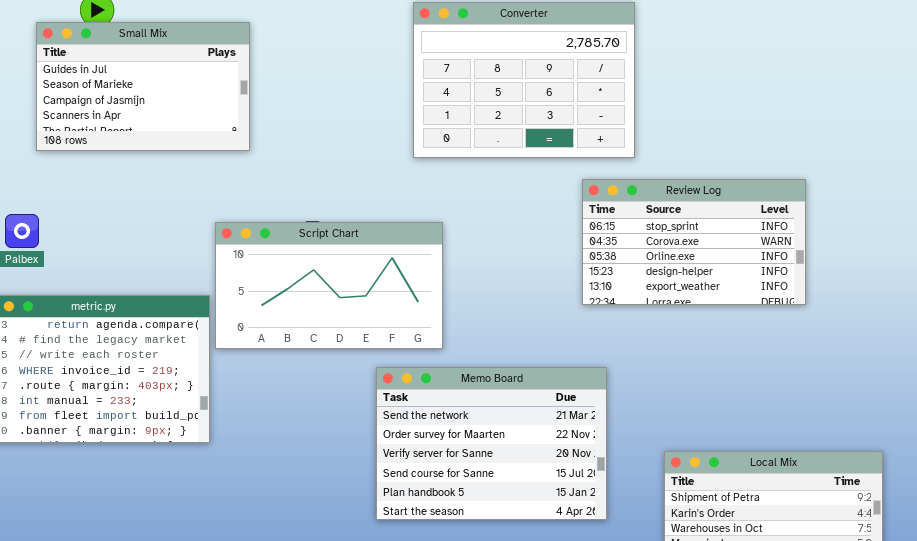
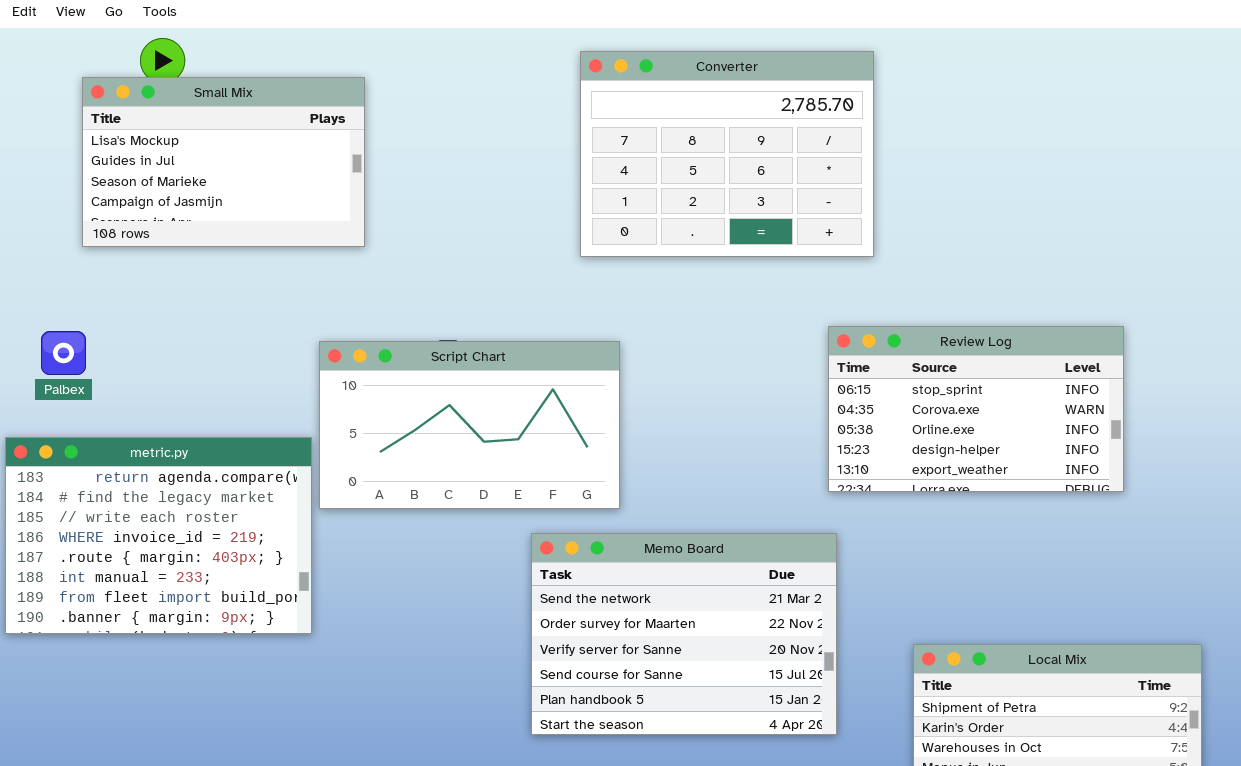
Small Mix: [36,22,250,151] -> [82,77,365,247], scrolled up 1 row
Review Log: [582,179,806,305] -> [828,326,1124,492], moved

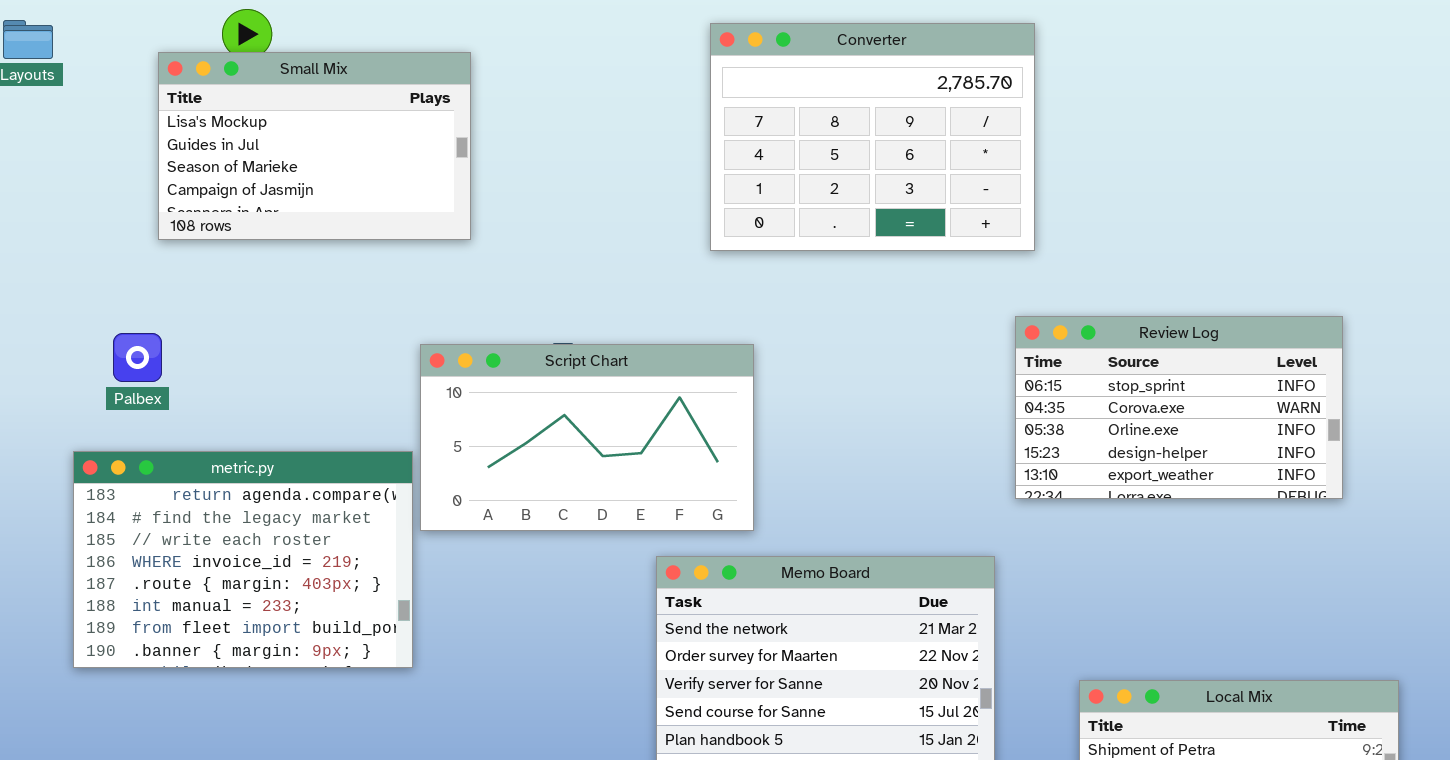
Review Log: [828,326,1124,492] -> [1015,316,1343,499], moved

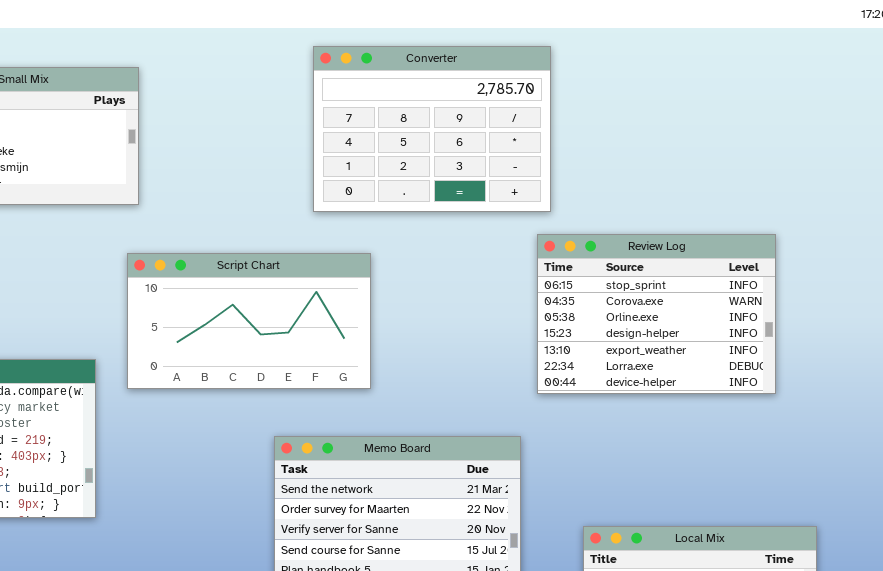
Review Log: [1015,316,1343,499] -> [537,234,776,394], resized
Script Chart: [420,344,754,531] -> [127,253,371,389], moved

